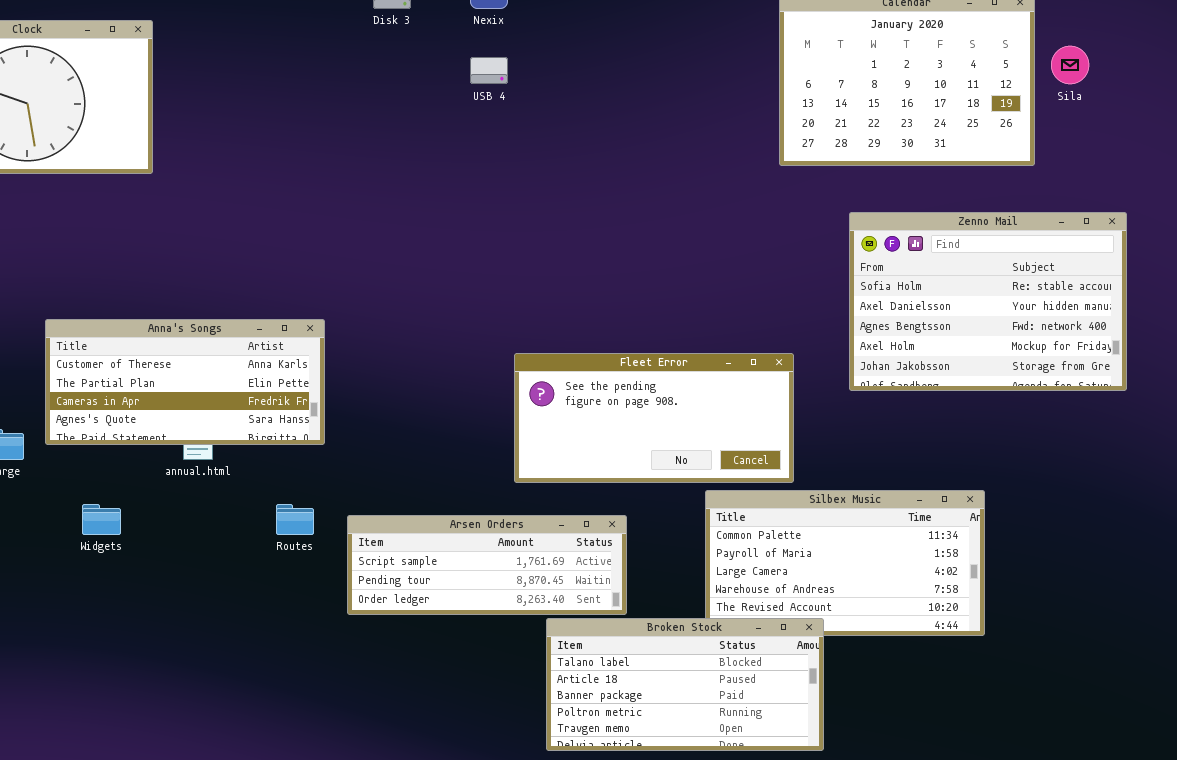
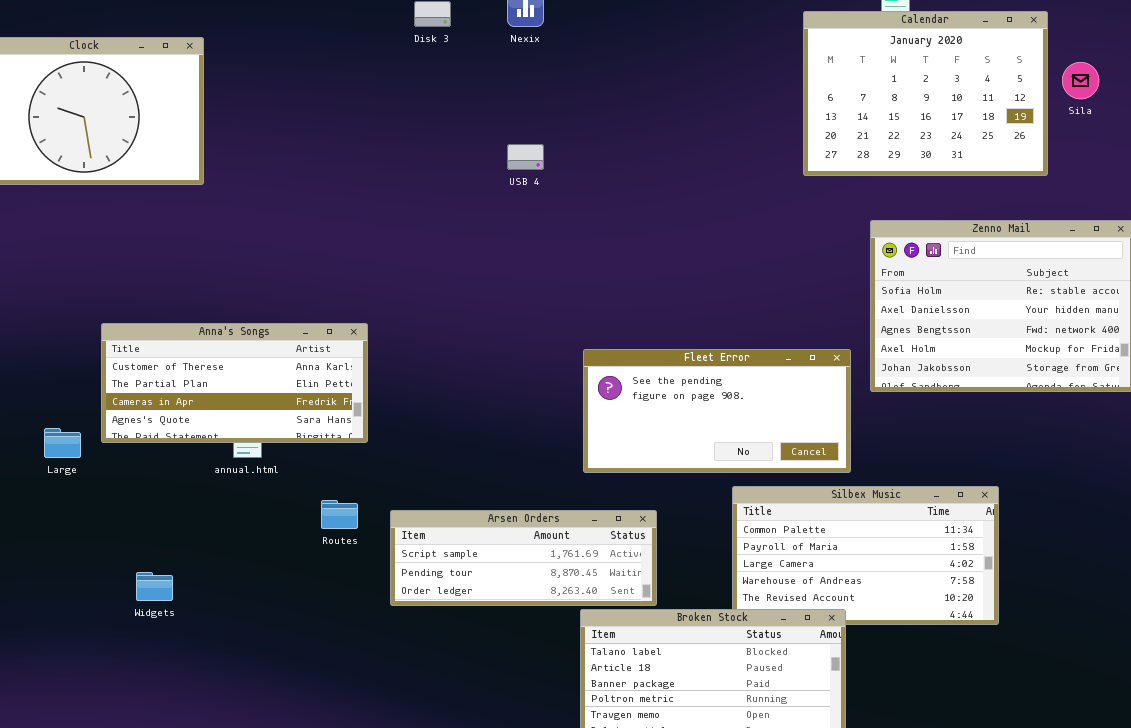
USB 4: [470,57,508,84] -> [507,144,544,170], moved
Fleet Error: [514,353,794,483] -> [583,349,851,473], moved
Widgets: [82,504,121,535] -> [136,572,173,601], moved

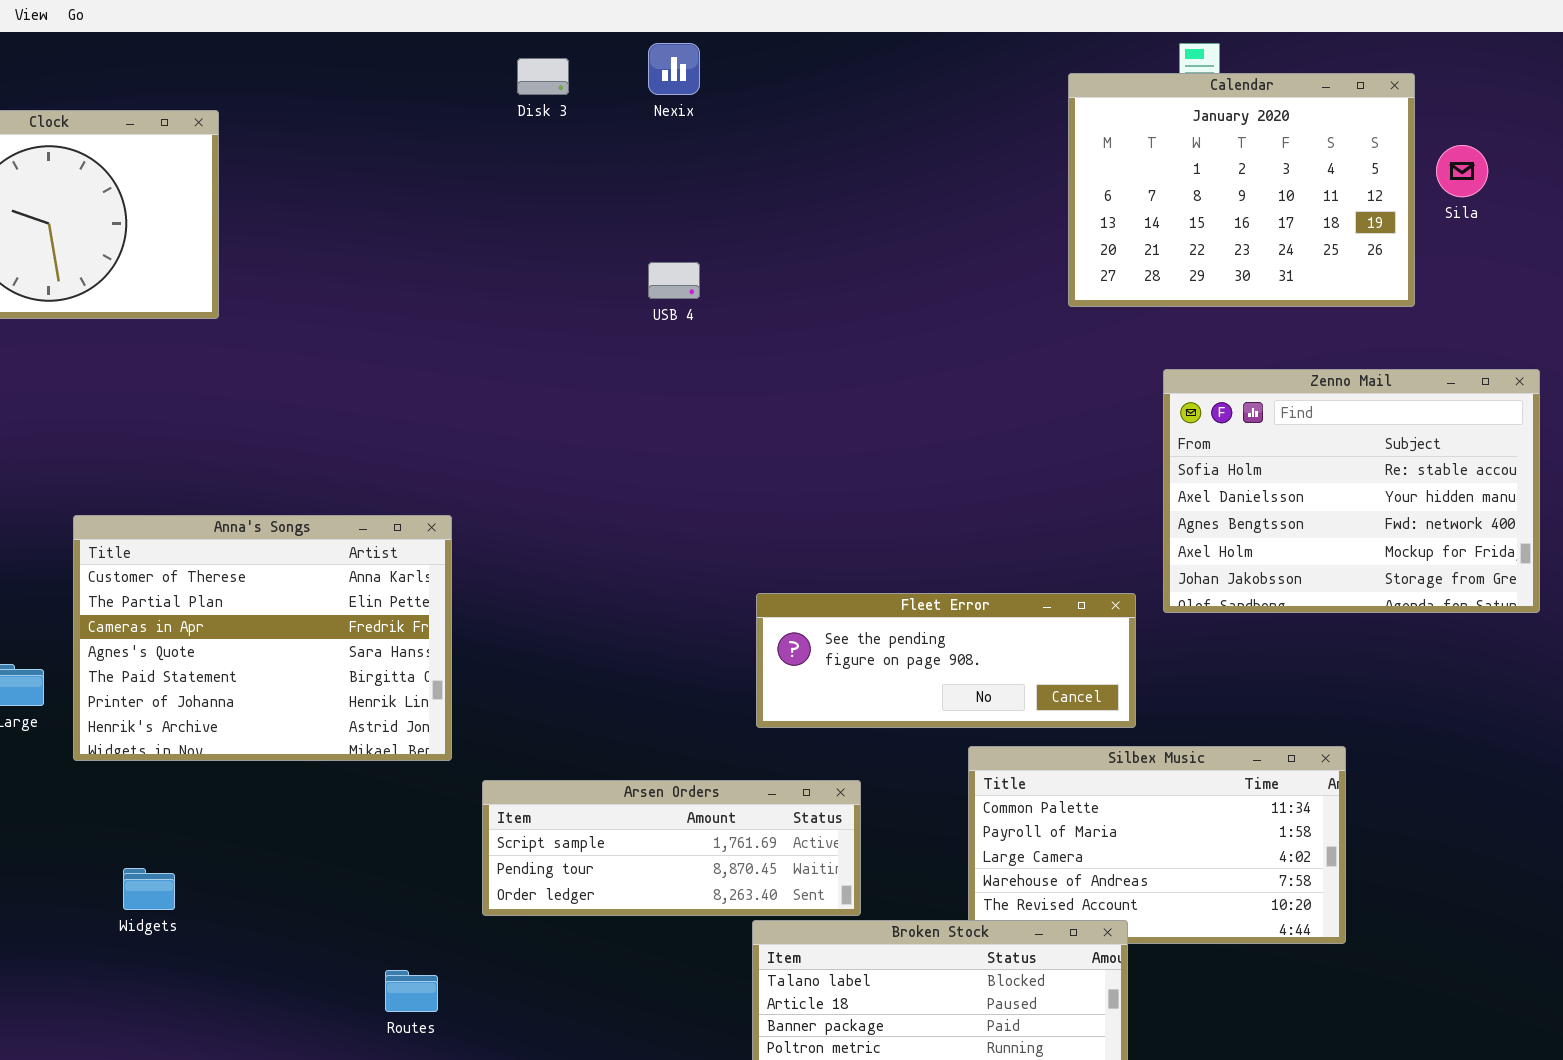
Anna's Songs: [101,323,368,443] -> [73,515,452,761], resized
Fleet Error: [583,349,851,473] -> [756,593,1136,728], resized
Routes: [321,500,358,529] -> [385,970,438,1012], moved

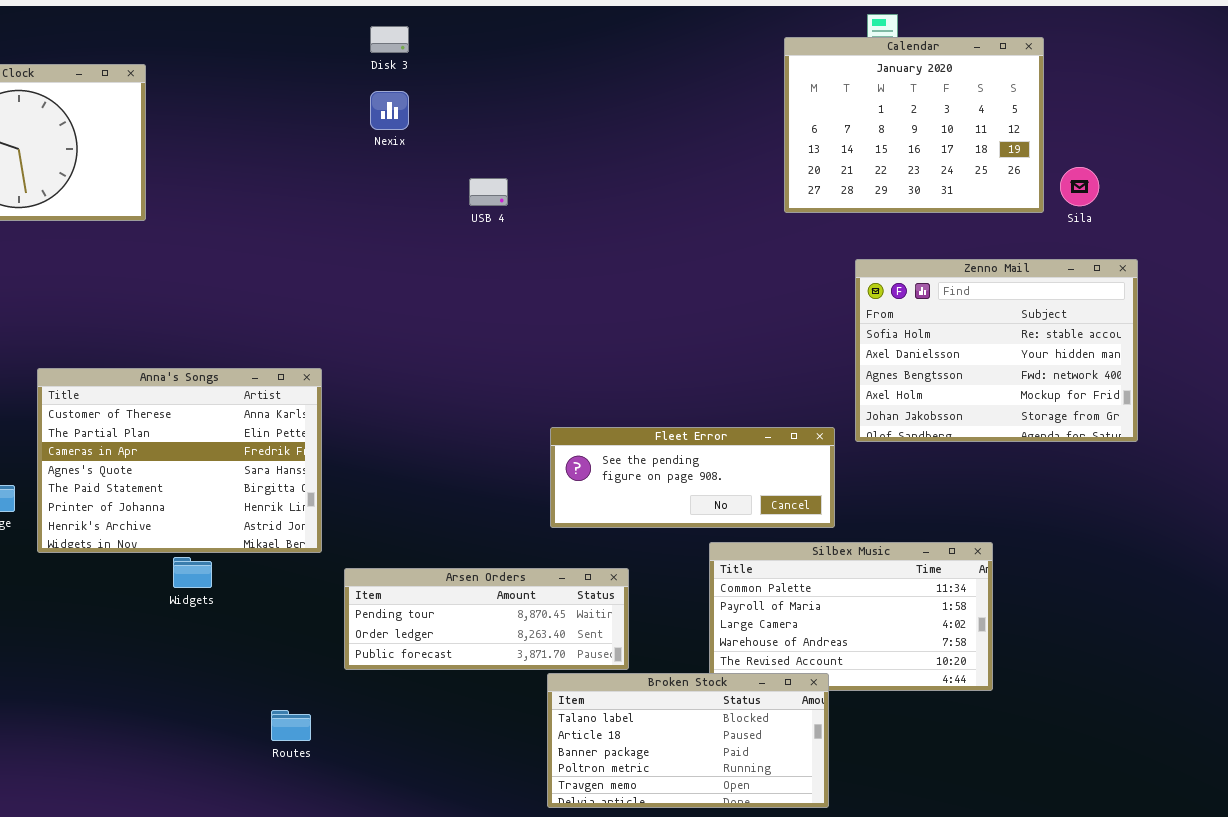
Nexix: [648,43,700,95] -> [370,91,409,130], moved
Sila: [1436,145,1488,197] -> [1060,167,1099,206], moved
Arsen Orders: [482,780,861,916] -> [344,568,629,670], scrolled down 1 row
Widgets: [123,868,175,910] -> [173,557,212,588], moved

